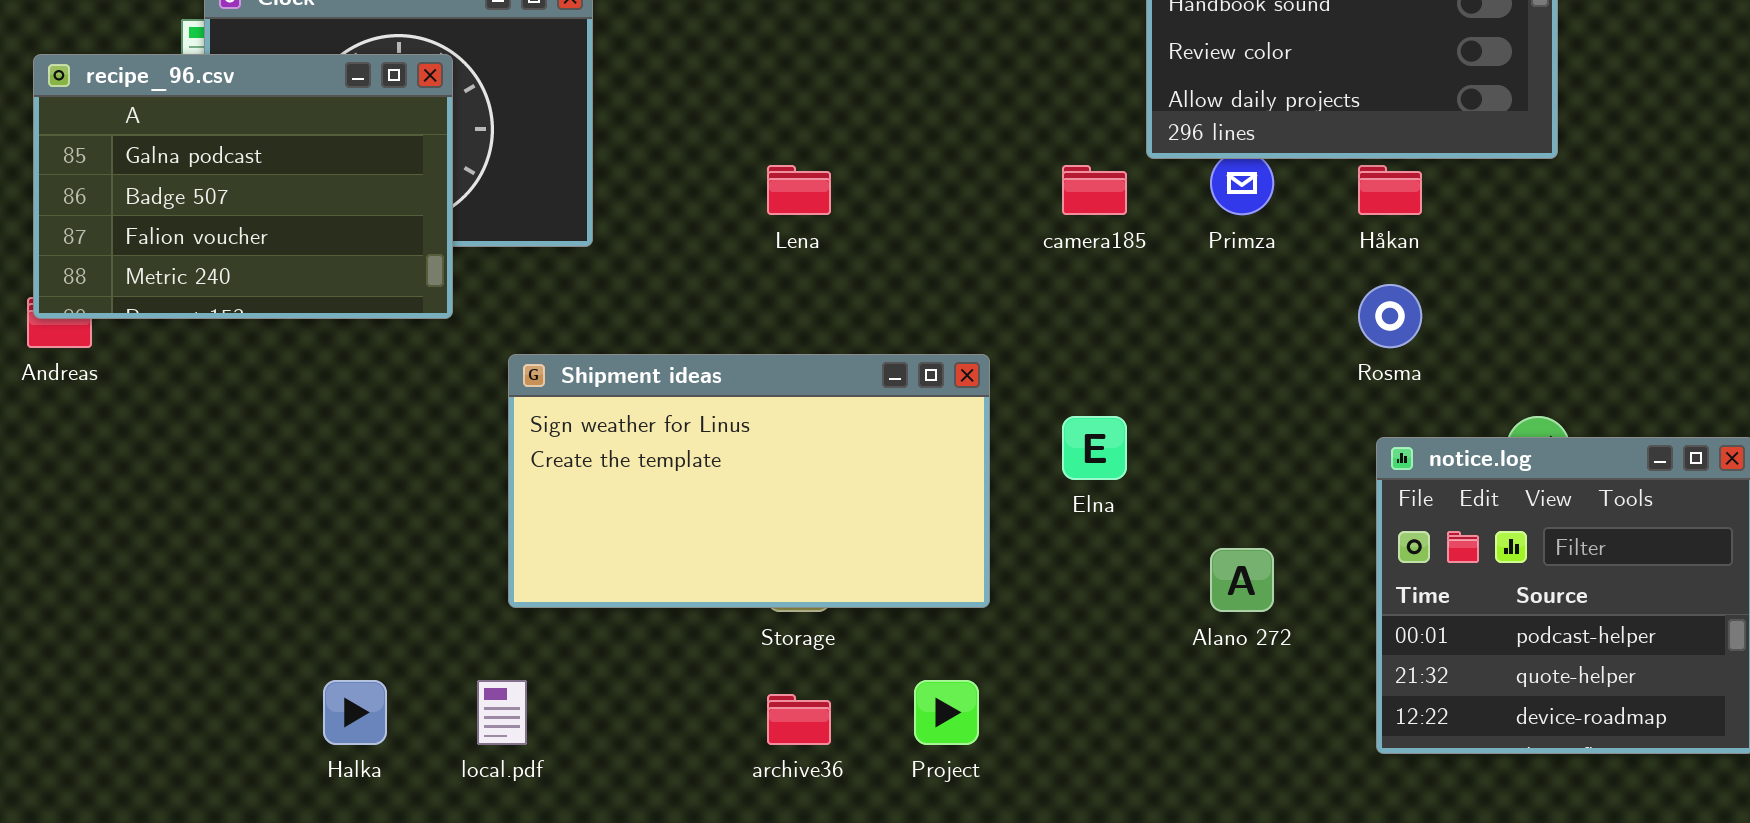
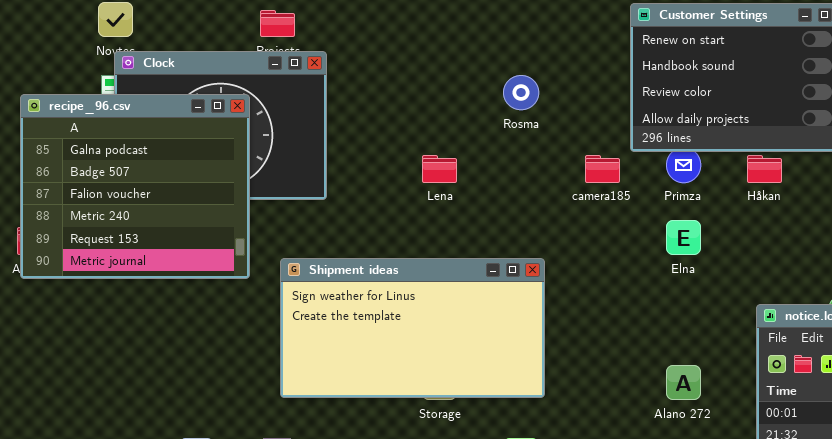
recipe_96.csv: [33,54,453,319] -> [20,94,250,279], resized
Rosma: [1358,284,1422,348] -> [503,75,539,110], moved
Elna: [1062,416,1127,480] -> [666,220,701,255], moved

